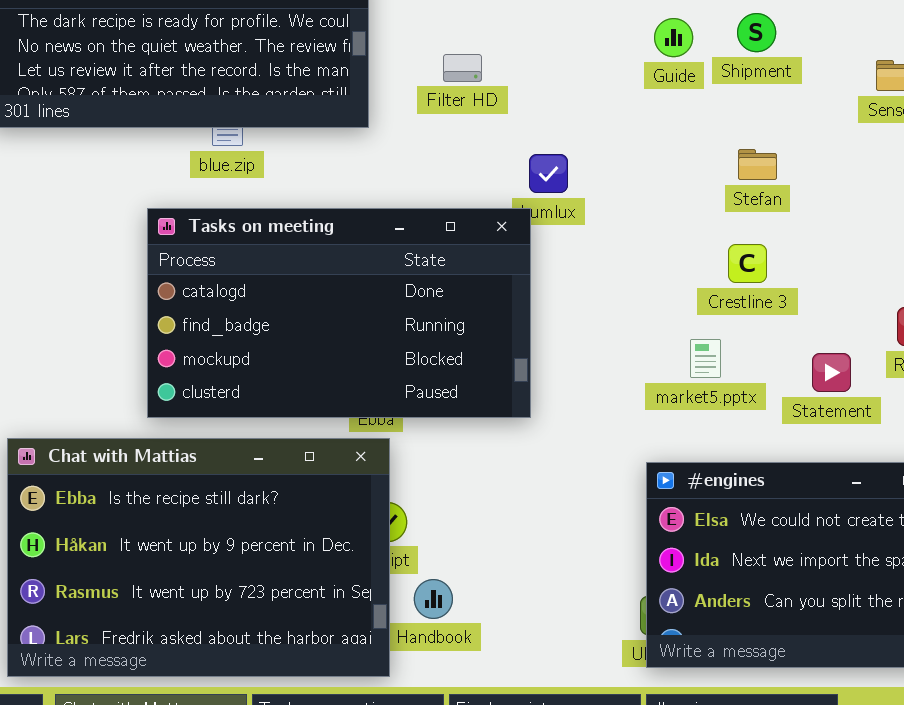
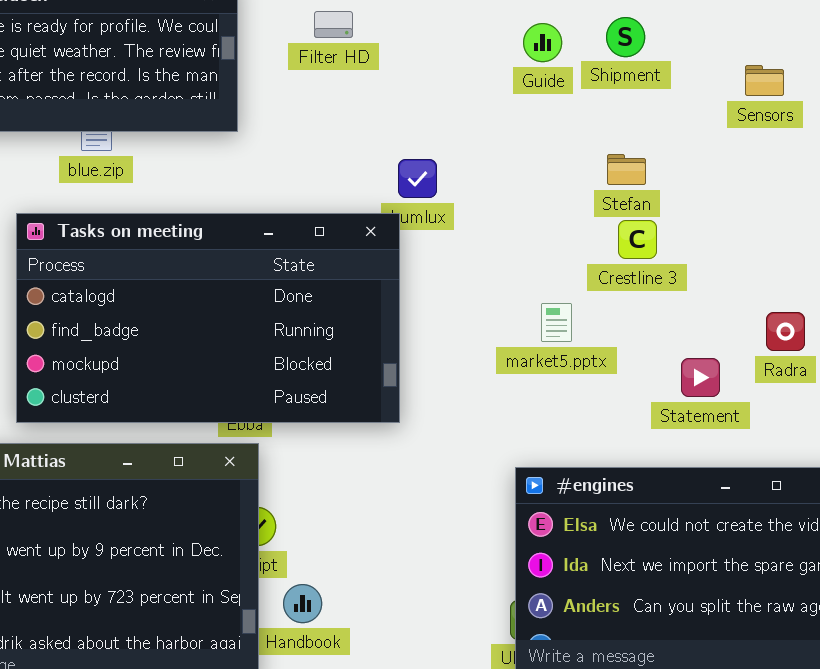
Filter HD: [443,54,482,82] -> [314,11,353,38], moved
Crestline 3: [728,244,767,283] -> [618,220,657,259], moved
market5.pptx: [690,339,721,378] -> [541,303,572,342], moved

